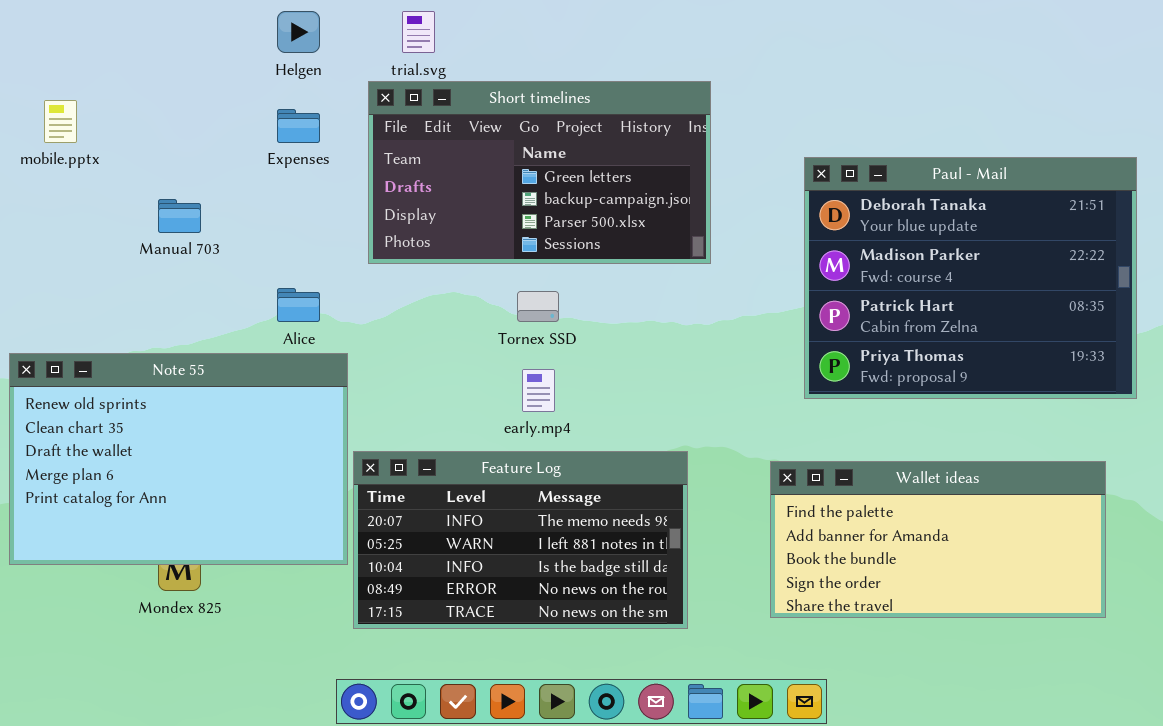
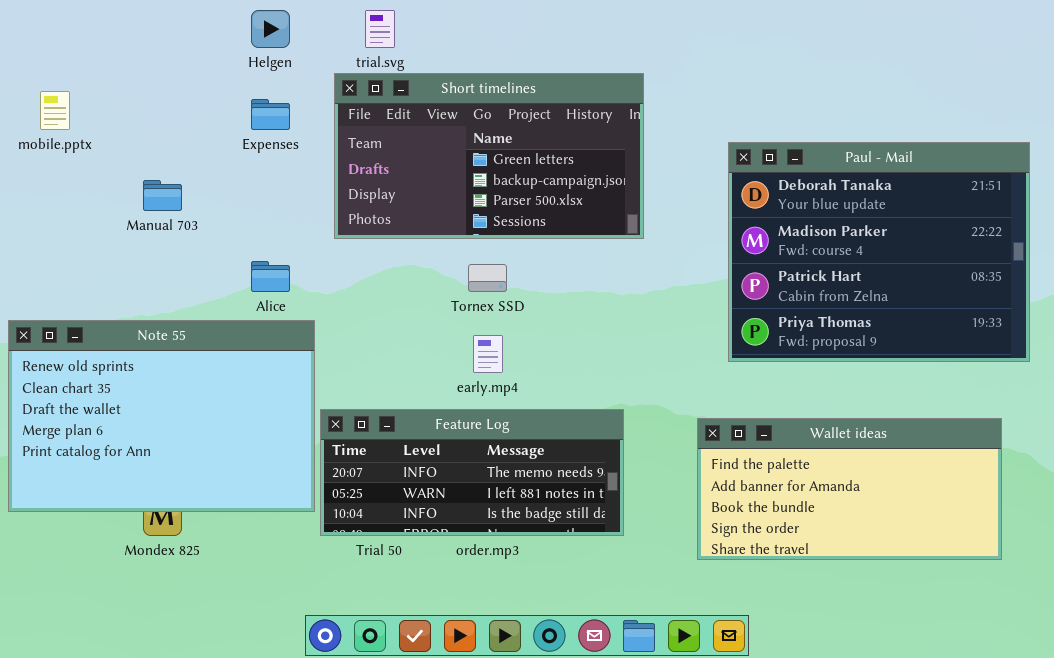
Feature Log: [353,451,688,629] -> [320,409,624,536], resized

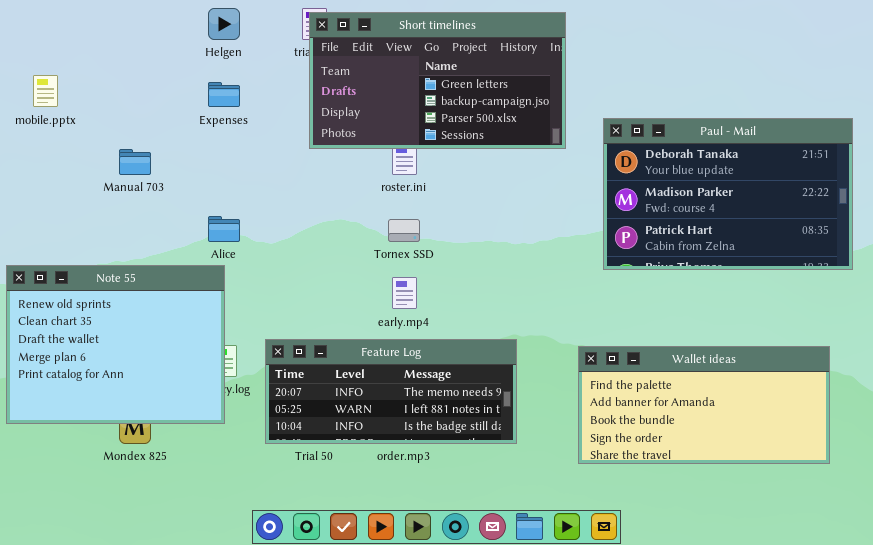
Short timelines: [334,73,644,239] -> [309,12,566,149], moved
Paul - Mail: [728,142,1030,362] -> [603,118,853,270], resized
Note 55: [8,320,315,512] -> [6,265,225,424], resized

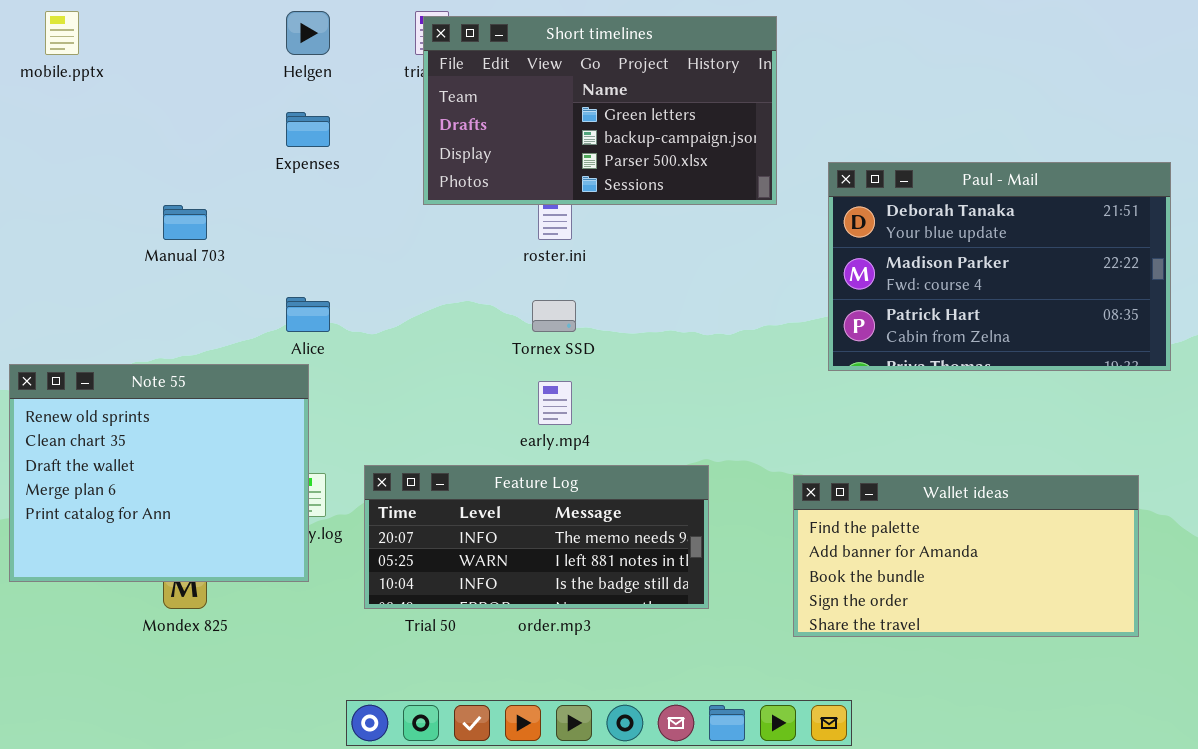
mobile.pptx: [33,75,58,107] -> [45,11,79,55], moved

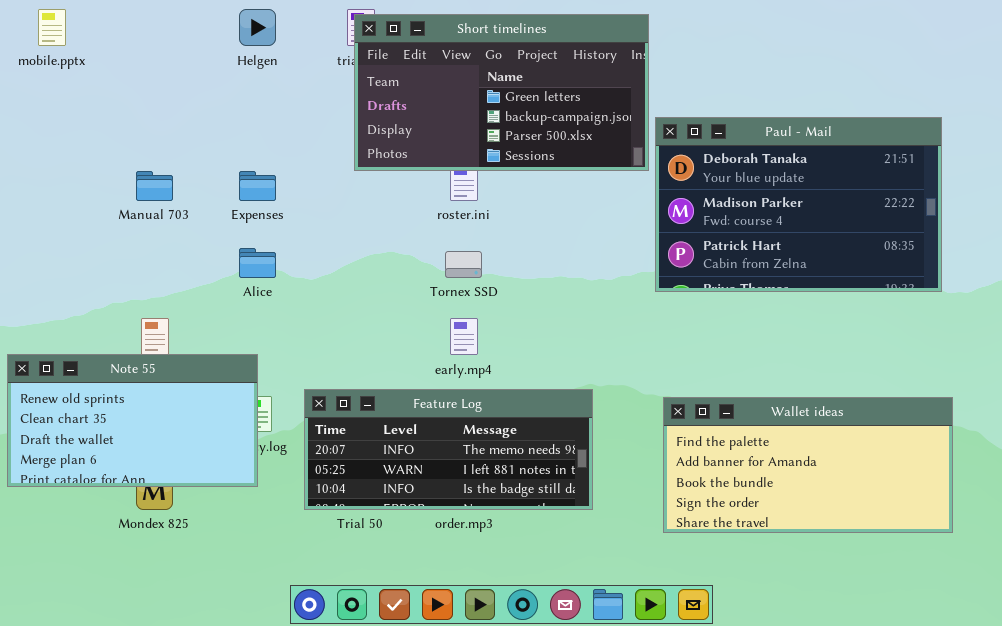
Expenses: [286,112,330,147] -> [239,171,276,201], moved
Paul - Mail: [828,162,1171,371] -> [655,117,942,292], moved
Note 55: [9,364,309,582] -> [7,354,258,487], resized

